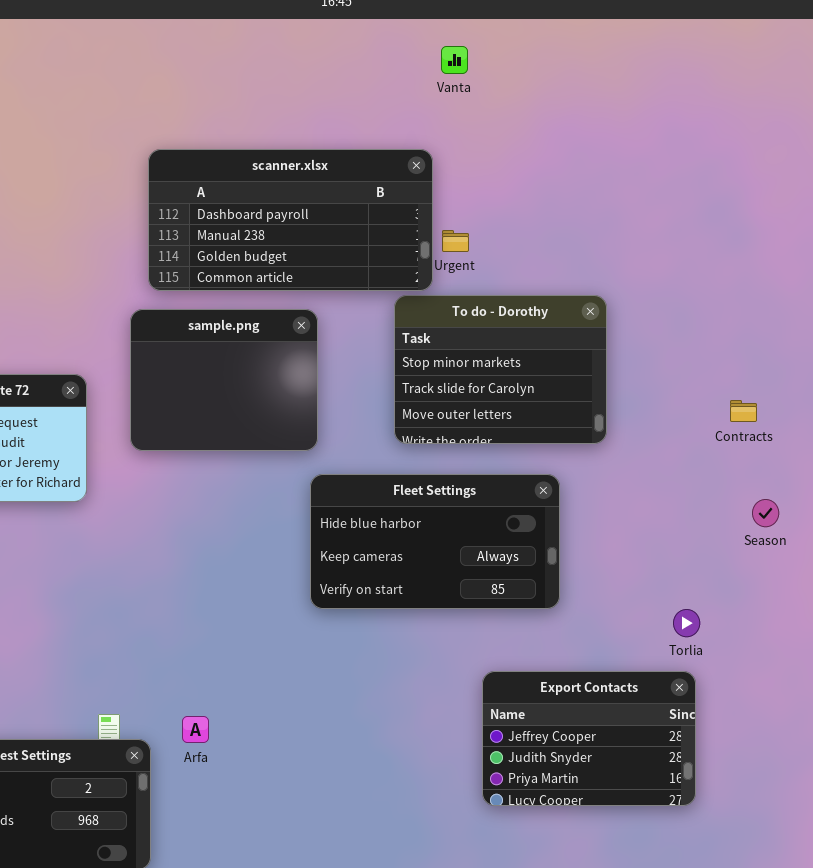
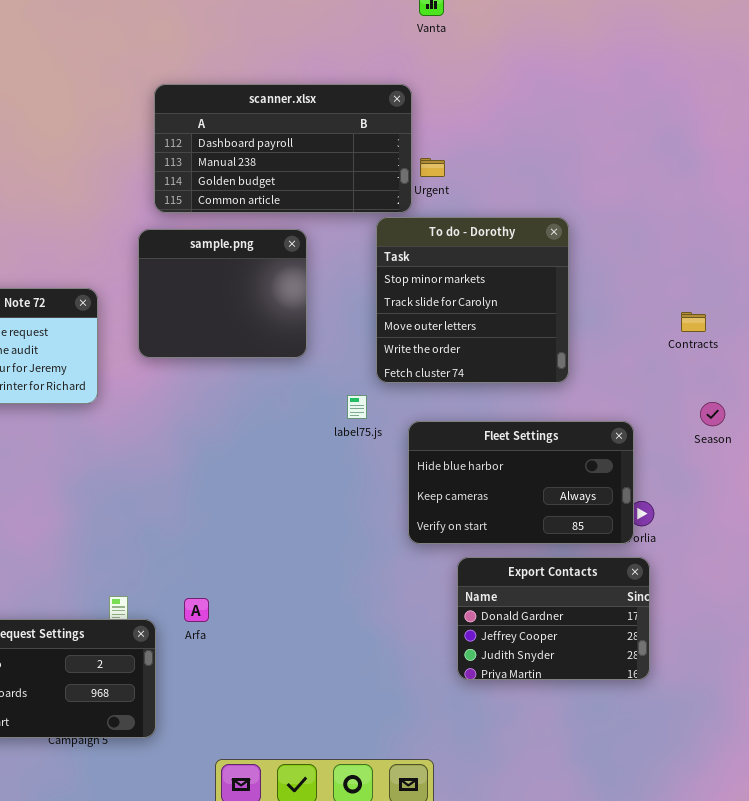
To do - Dorothy: [394,295,607,444] -> [376,217,569,383], resized
Fleet Settings: [310,474,560,609] -> [408,421,634,544], moved
Export Contacts: [482,671,696,806] -> [457,557,650,680], scrolled up 1 row

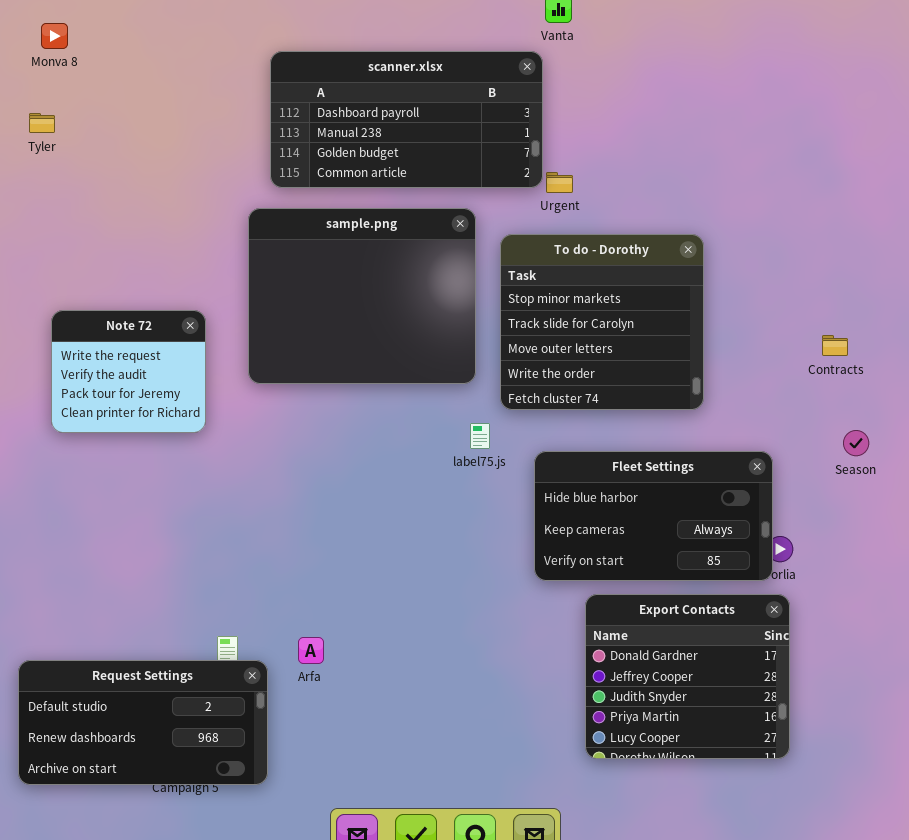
scanner.xlsx: [154,84,412,213] -> [270,51,543,188], moved
sample.png: [138,229,307,358] -> [248,208,476,384], resized
Export Contacts: [457,557,650,680] -> [585,594,790,759], resized

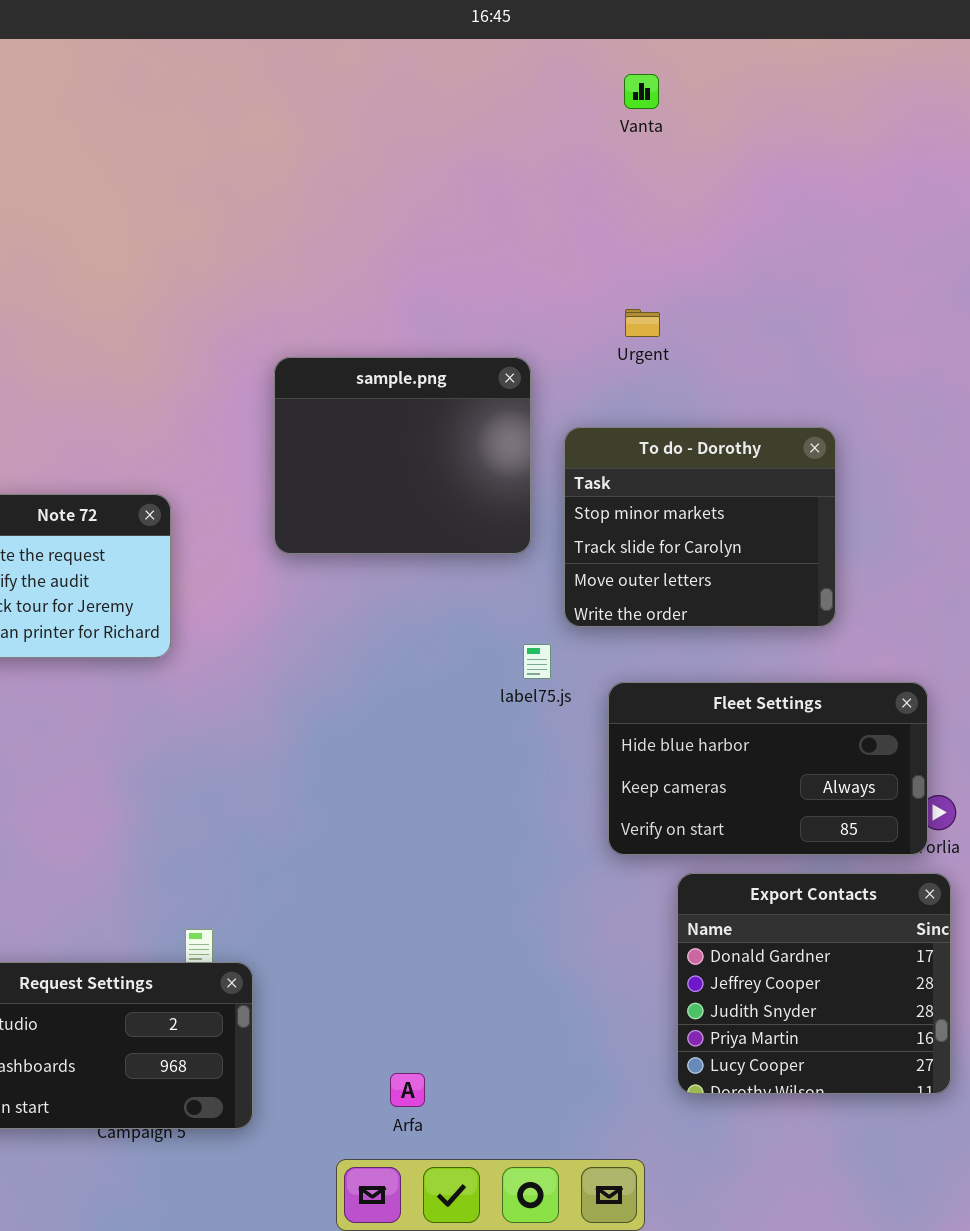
scanner.xlsx: [270,51,543,188] -> none, closed
sample.png: [248,208,476,384] -> [274,357,531,554], resized
To do - Dorothy: [500,234,704,410] -> [564,427,836,627], resized
Arfa: [298,637,324,664] -> [390,1073,425,1107], moved

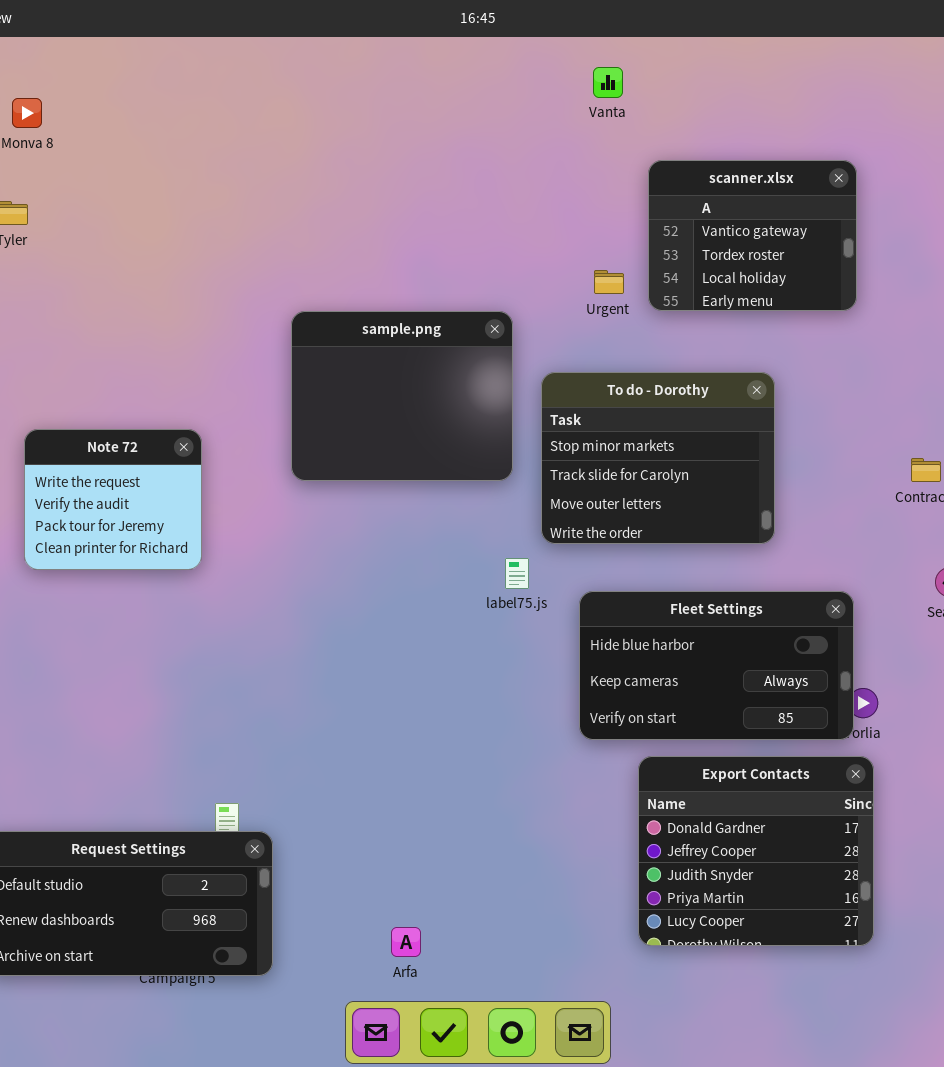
scanner.xlsx: none -> [648,160,857,311], opened

